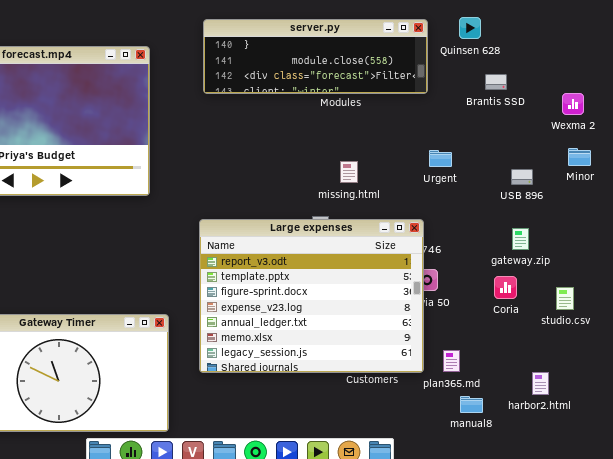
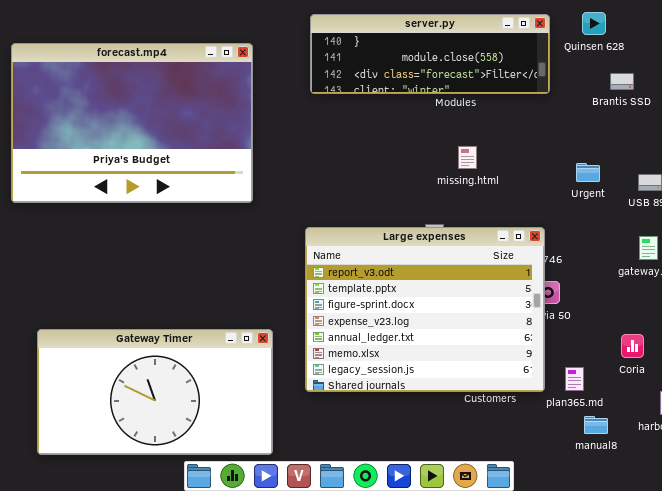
Urgent: [429,150,452,167] -> [576,163,600,182], moved
missing.html: [340,161,358,183] -> [458,146,477,169], moved
Coria: [494,276,517,299] -> [621,334,644,358], moved

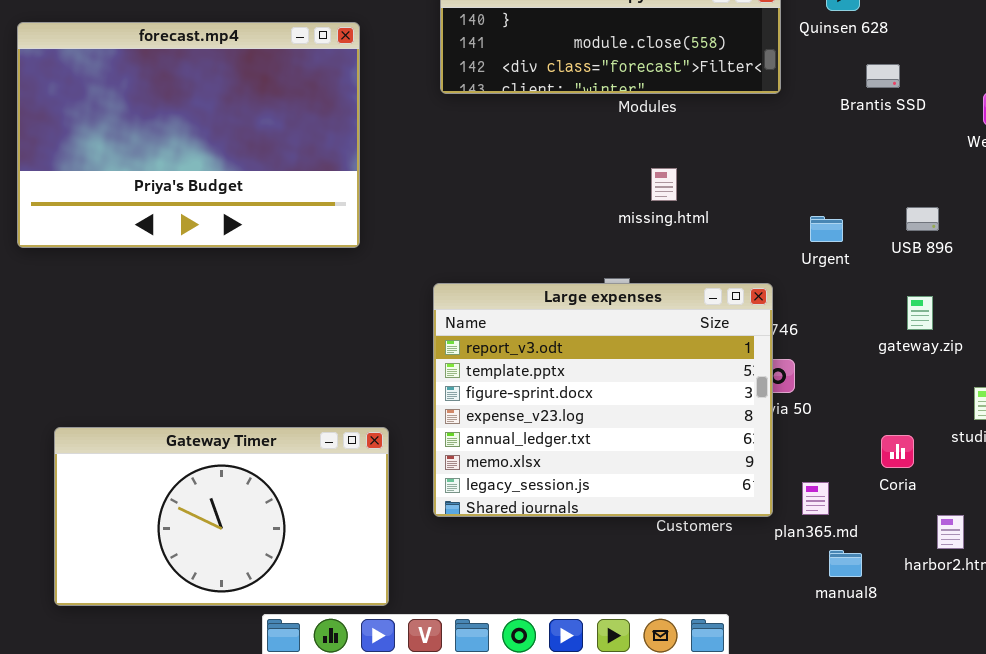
Urgent: [576,163,600,182] -> [810,216,843,242], moved

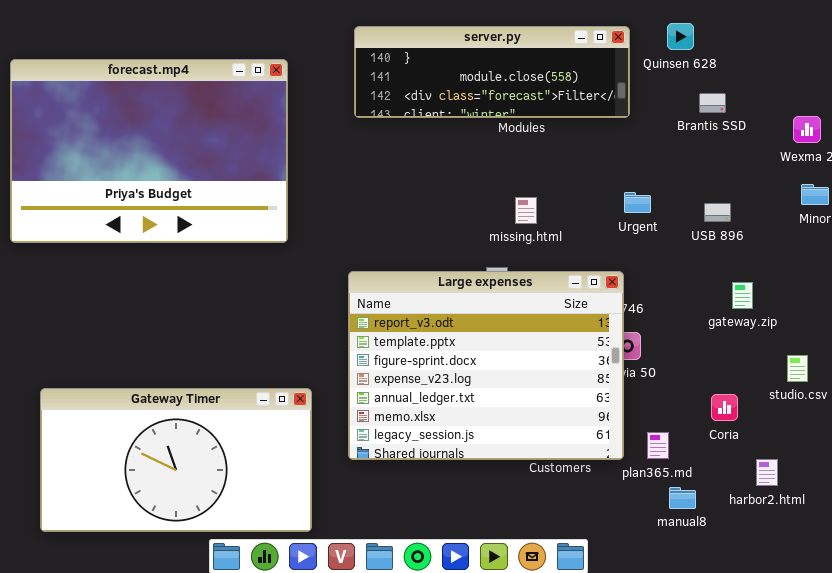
missing.html: [651,168,677,201] -> [515,197,537,224], moved
USB 896: [906,207,939,231] -> [704,203,731,222], moved
Urgent: [810,216,843,242] -> [624,192,651,213], moved

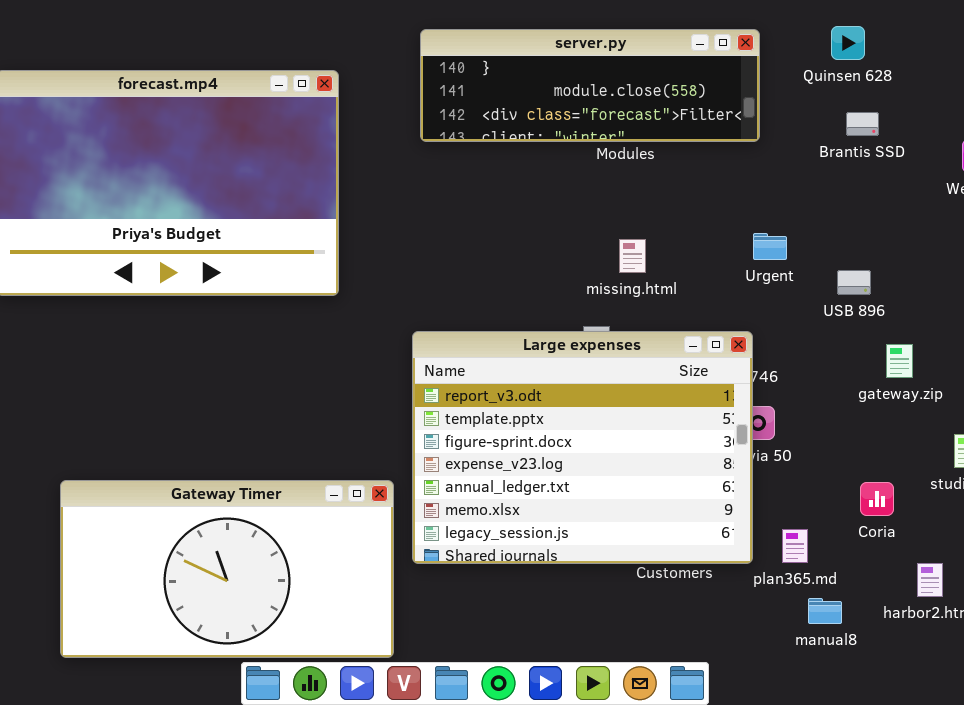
Quinsen 628: [667,23,694,50] -> [831,26,865,60], moved
USB 896: [704,203,731,222] -> [837,270,871,295], moved
Gateway Timer: [40,388,312,532] -> [60,480,394,658], moved

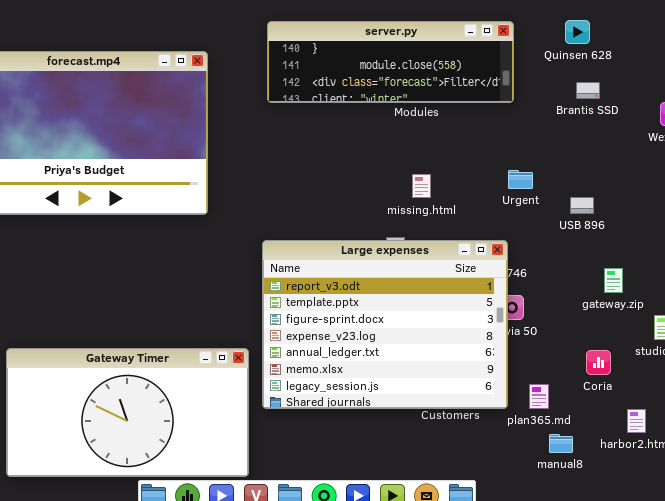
gateway.zip: [886,344,913,378] -> [604,268,623,293], moved

